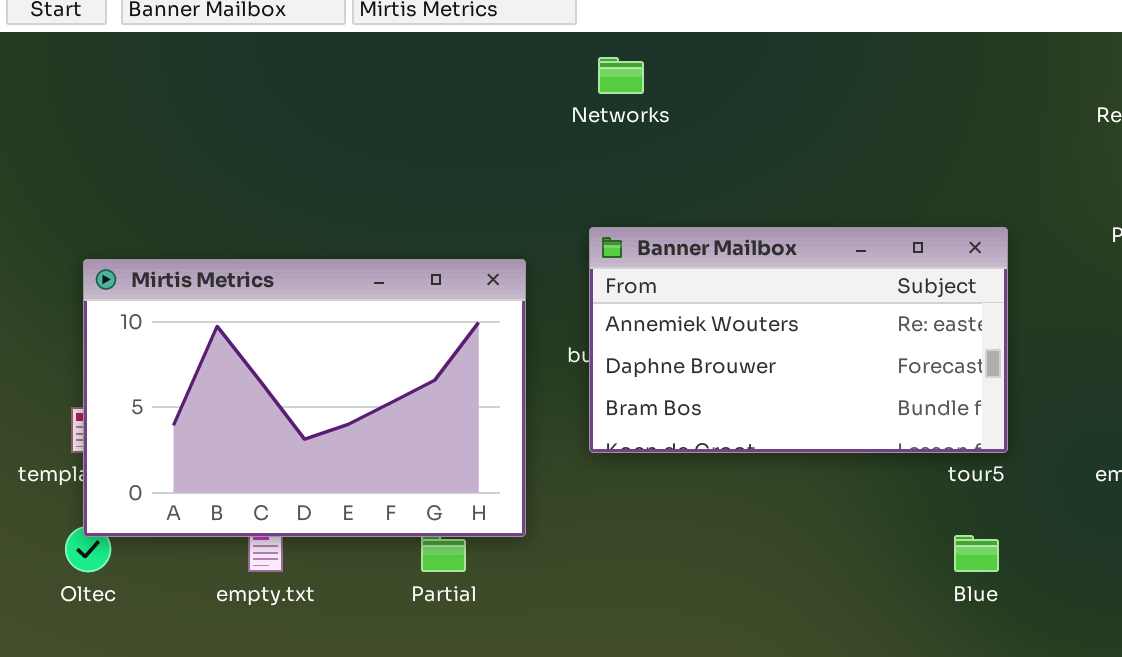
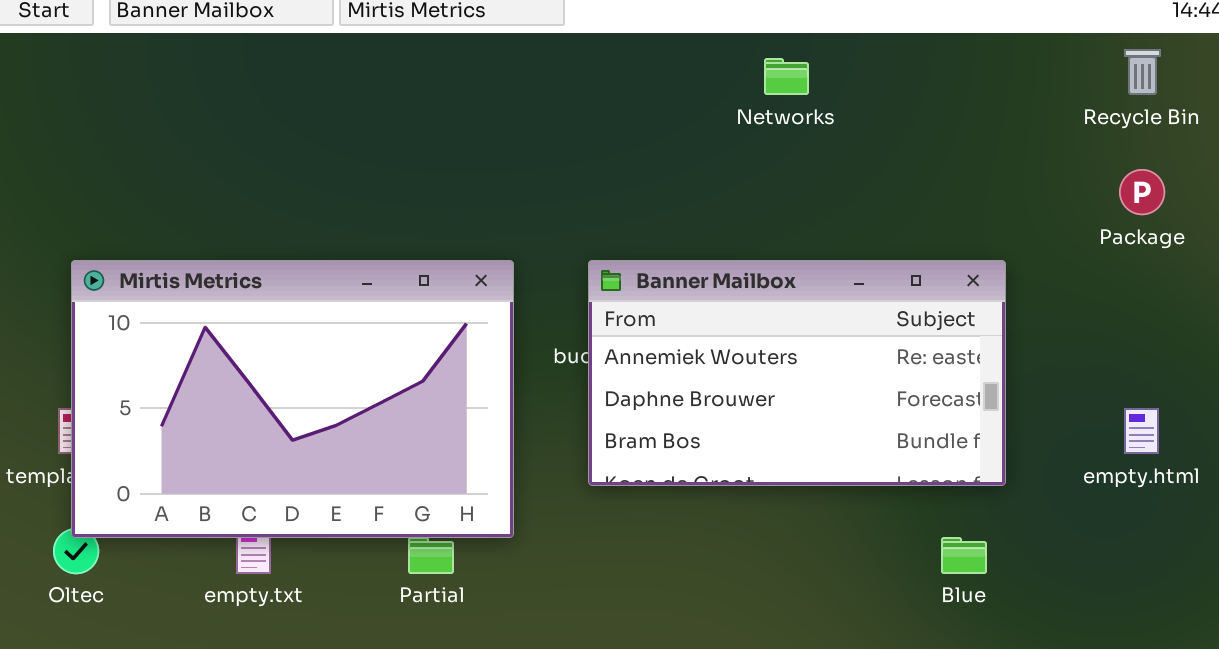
Networks: [598,57,644,94] -> [764,58,809,95], moved
Banner Mailbox: [589,227,1008,453] -> [588,260,1006,486], moved

